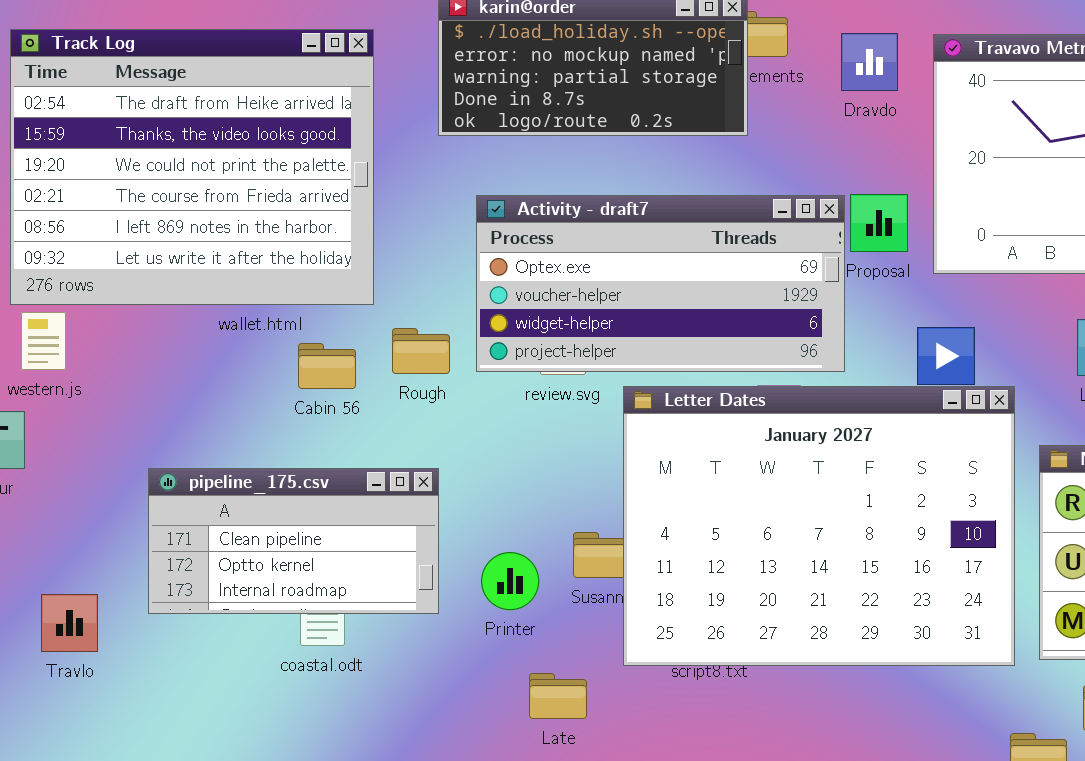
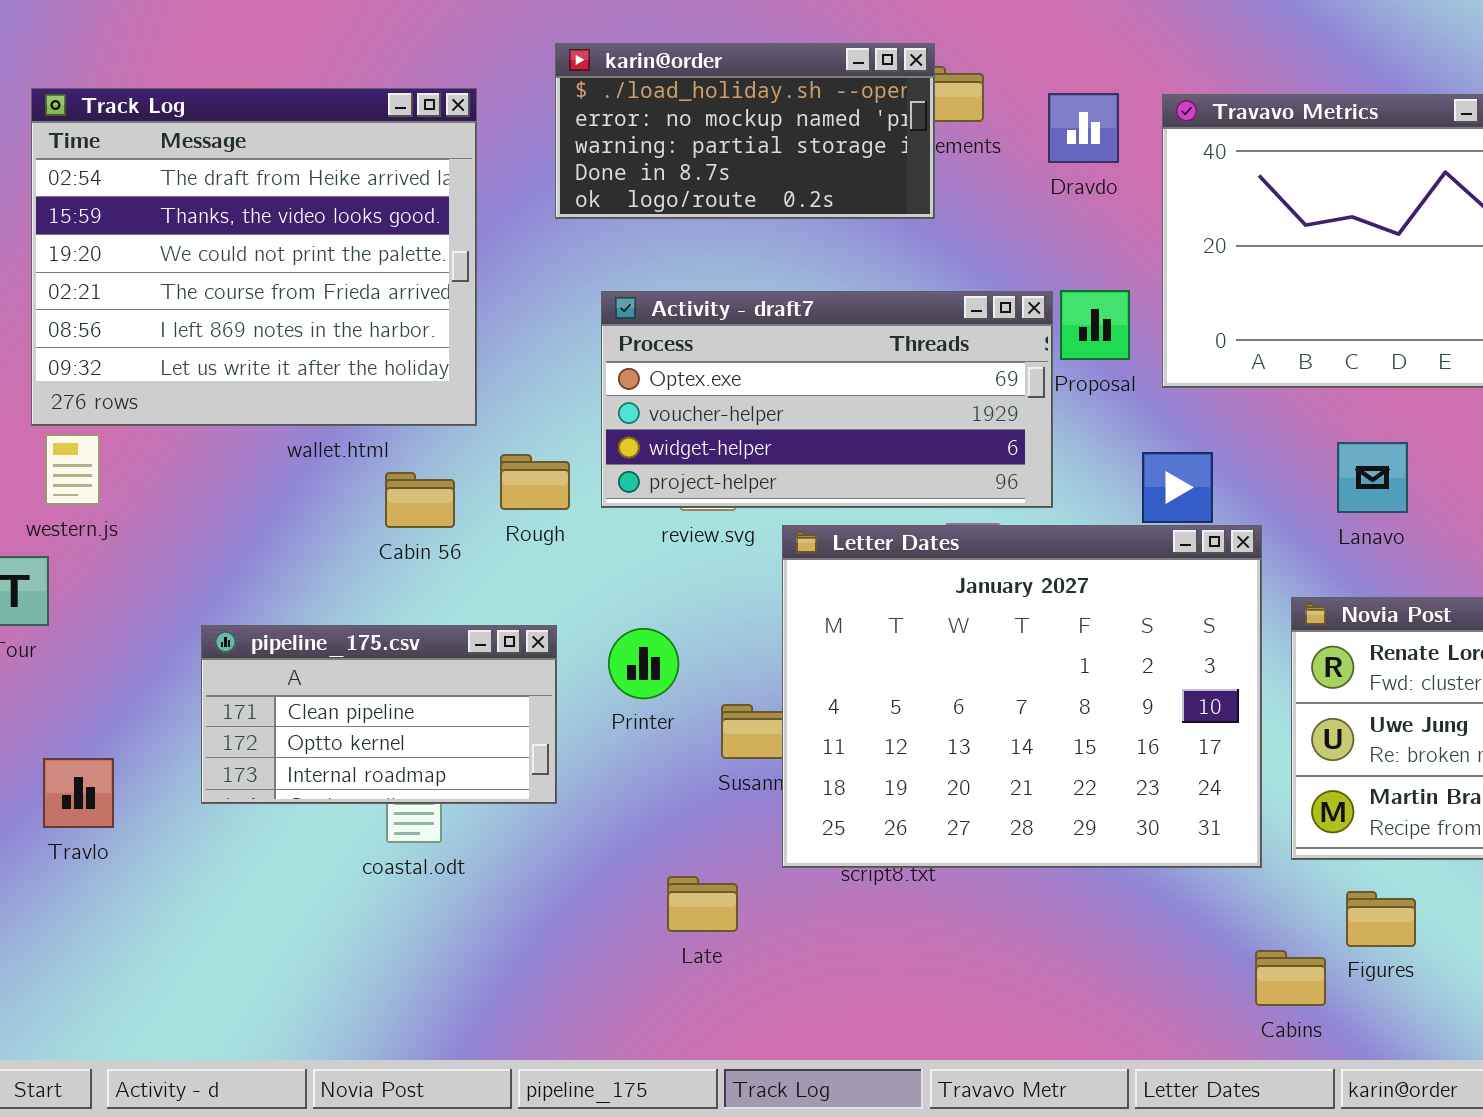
Printer: [481,552,539,610] -> [608,628,679,699], moved
Travlo: [41,594,98,652] -> [43,758,114,828], moved

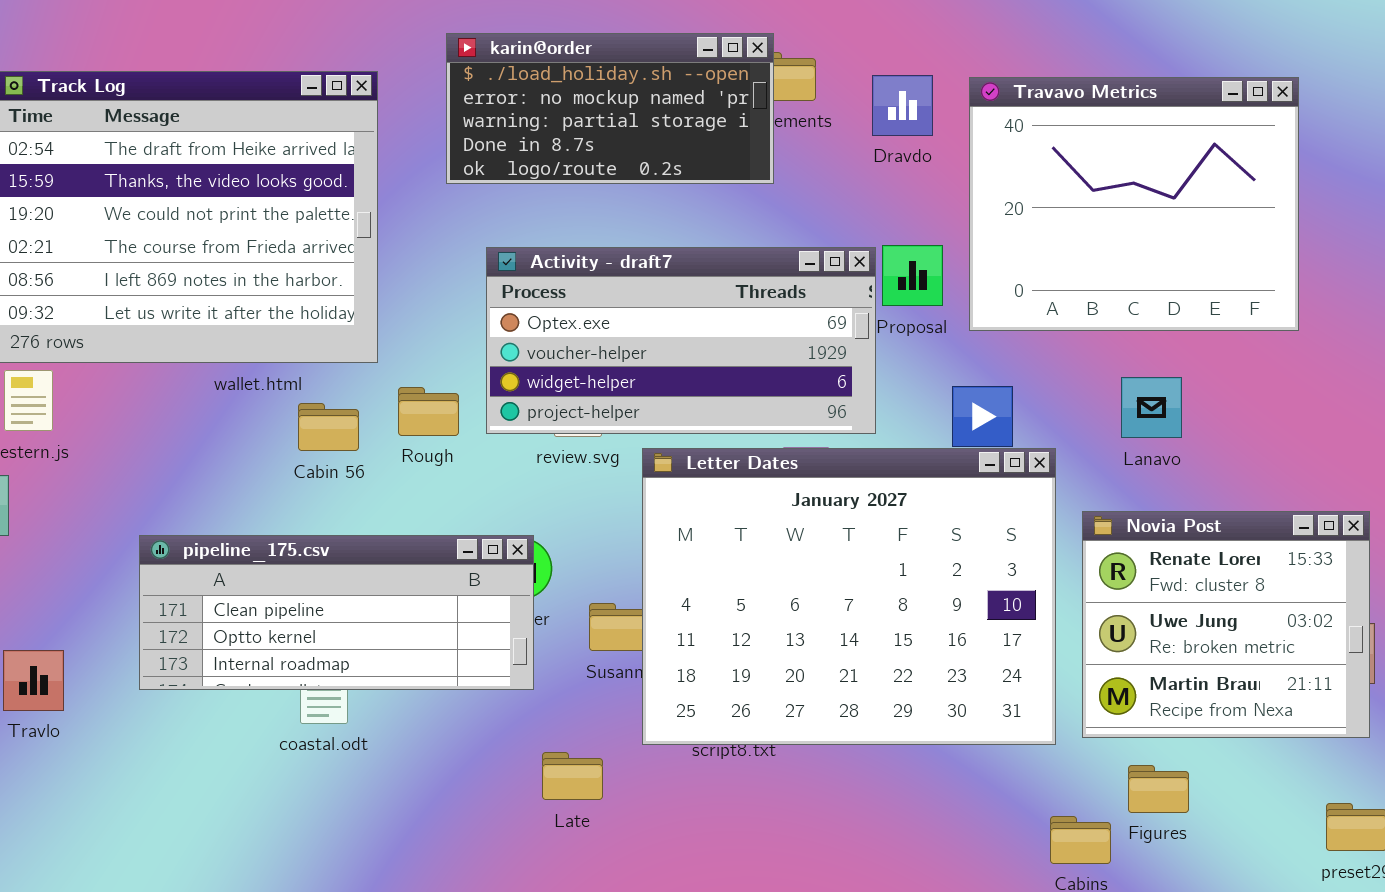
pipeline_175.csv: [201,625,557,804] -> [139,535,534,690], resized

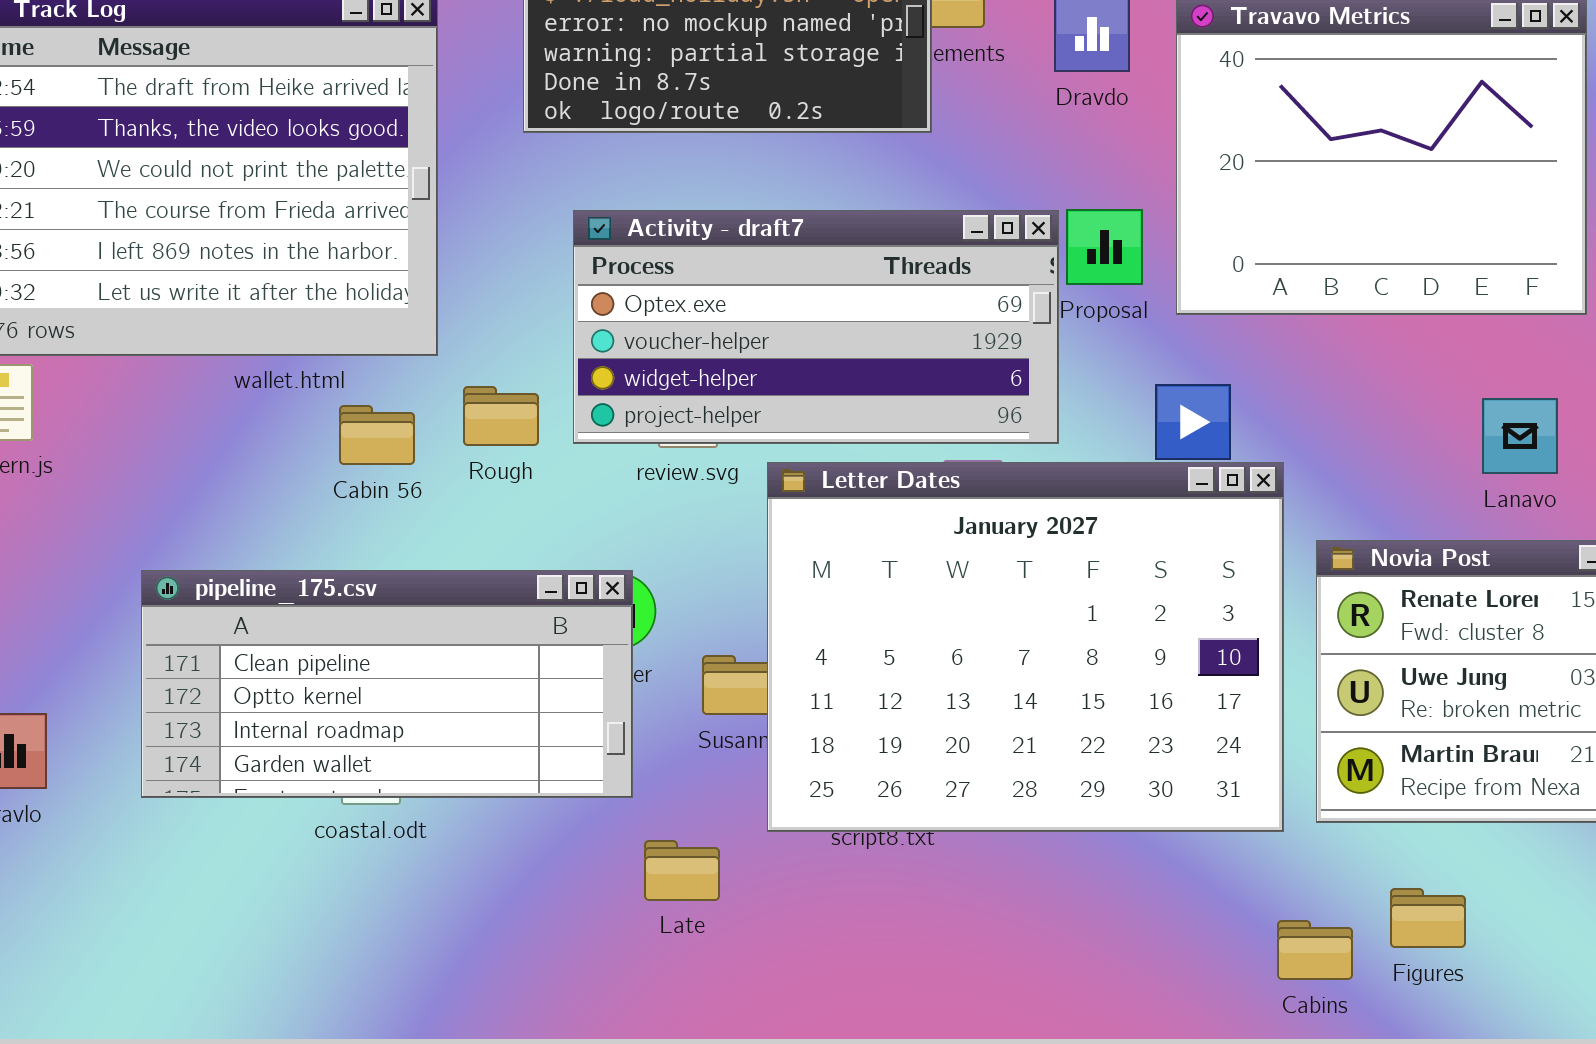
Lanavo: [1121,377,1182,438] -> [1482,398,1558,474], moved
pipeline_175.csv: [139,535,534,690] -> [141,570,633,798], resized
Figures: [1128,765,1189,813] -> [1390,888,1466,948], moved

